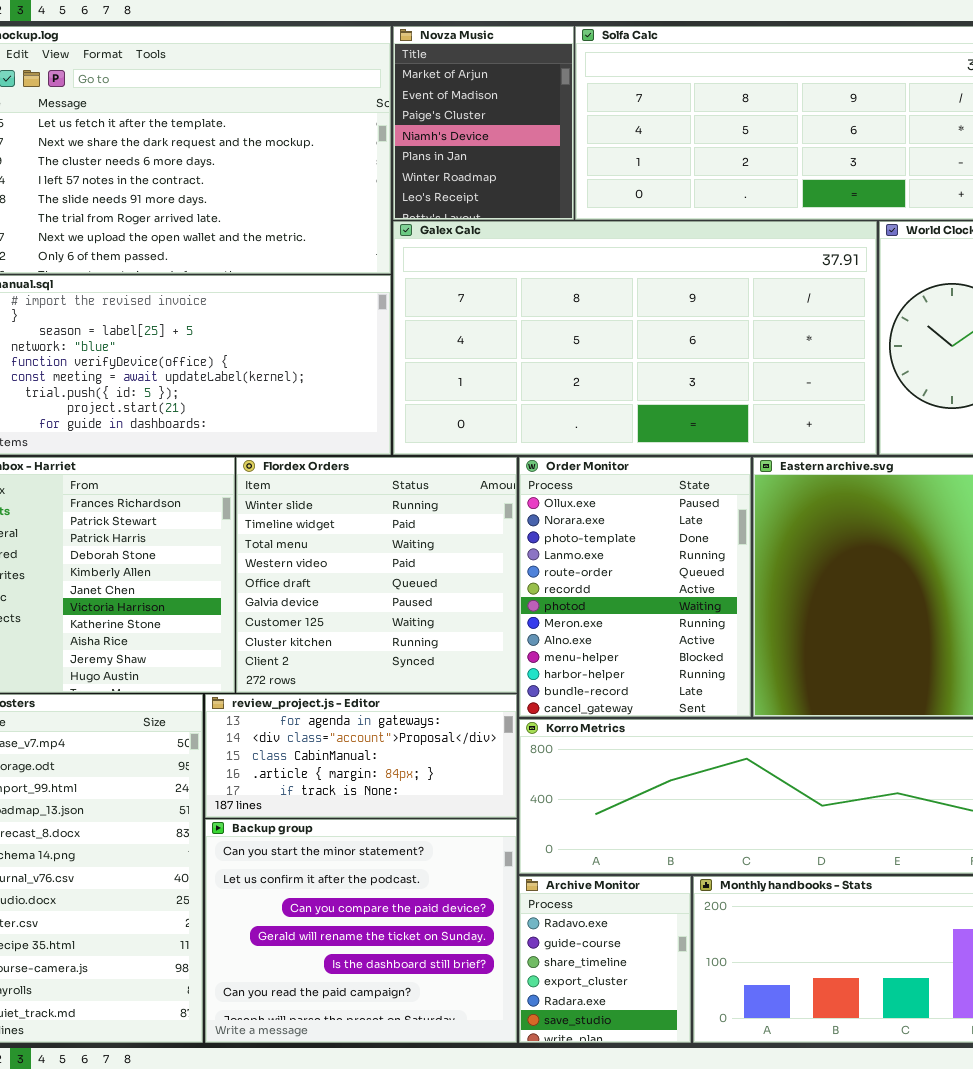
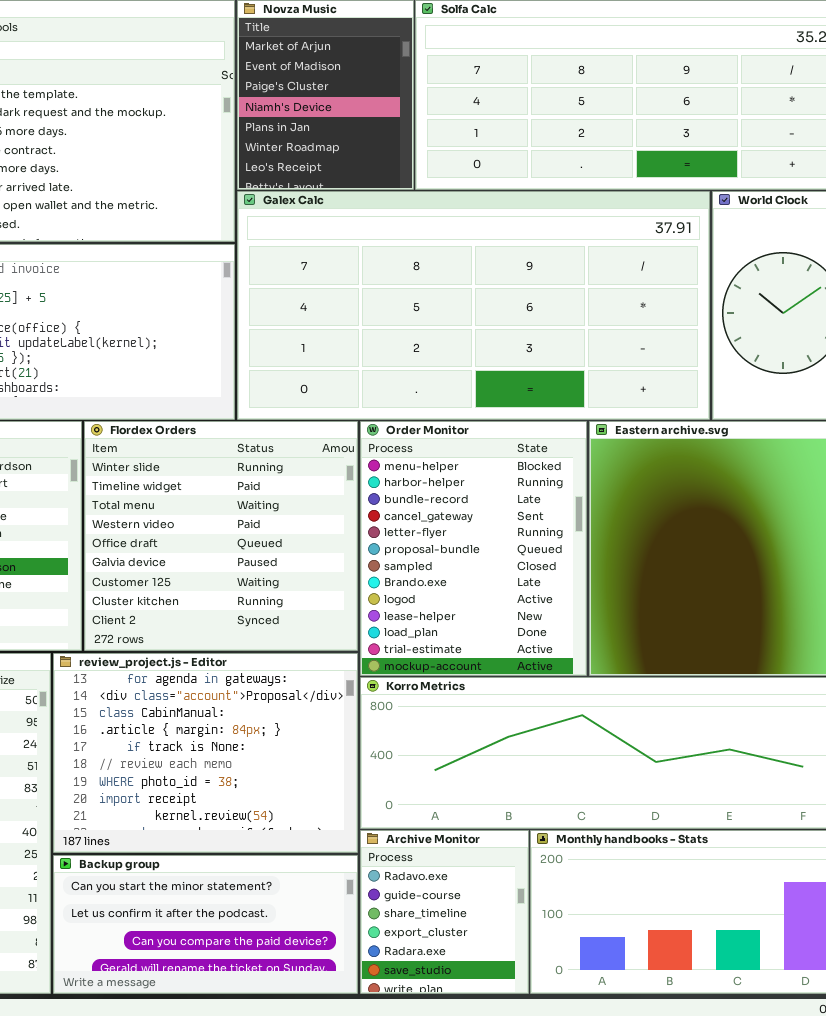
Order Monitor: [519,457,751,717] -> [360,421,587,676], scrolled down 9 rows
review_project.js - Editor: [205,694,517,818] -> [53,653,358,853], resized
Backup group: [205,819,517,1043] -> [53,855,358,994], resized

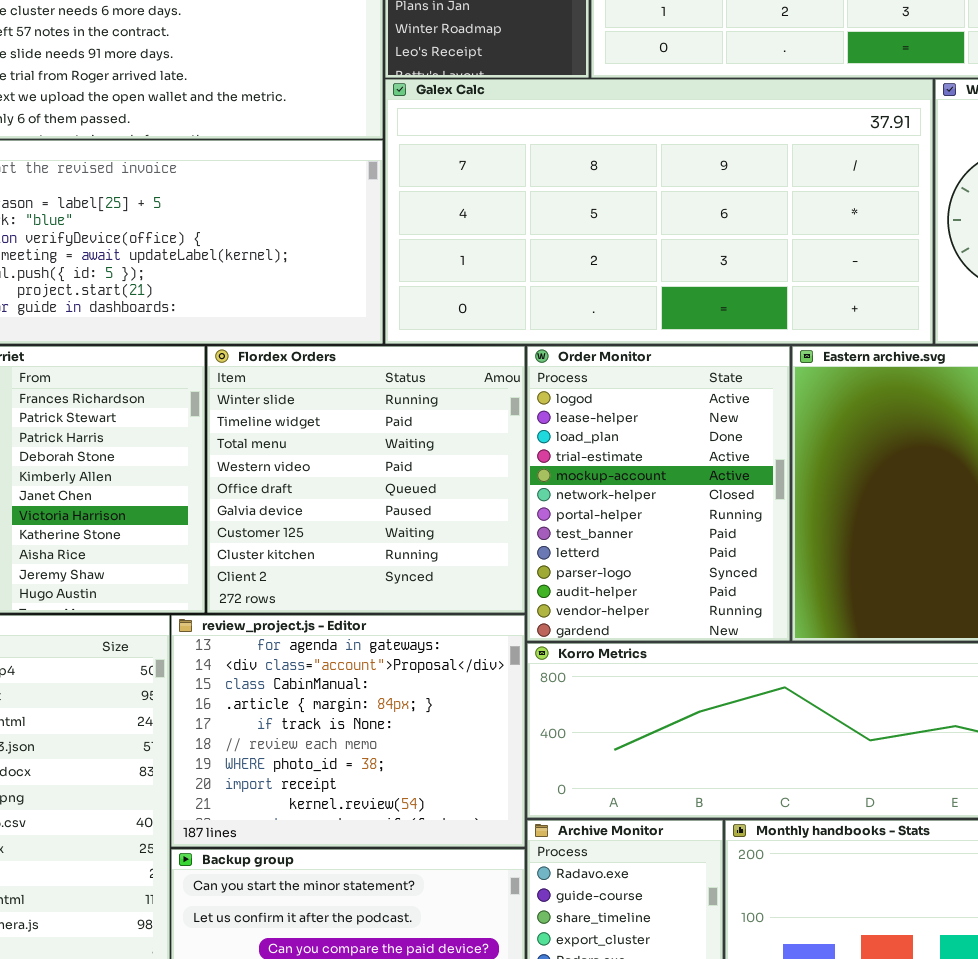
Order Monitor: [360,421,587,676] -> [527,346,790,641], scrolled down 8 rows

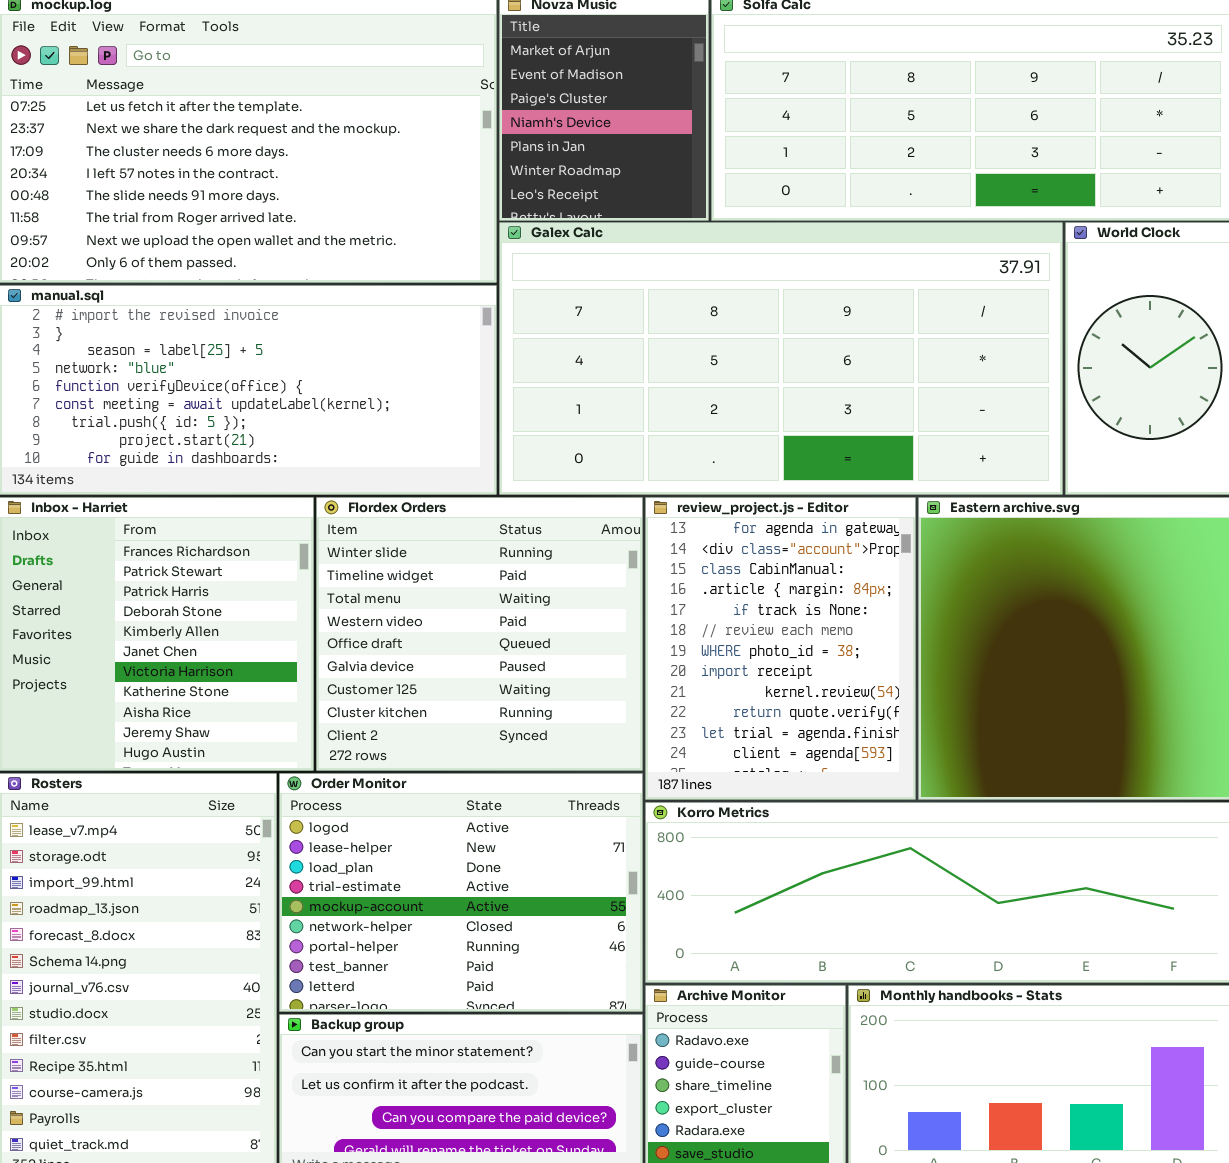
Order Monitor: [527,346,790,641] -> [279,773,643,1012], moved, resized
review_project.js - Editor: [171,615,525,847] -> [645,497,916,800], moved, resized

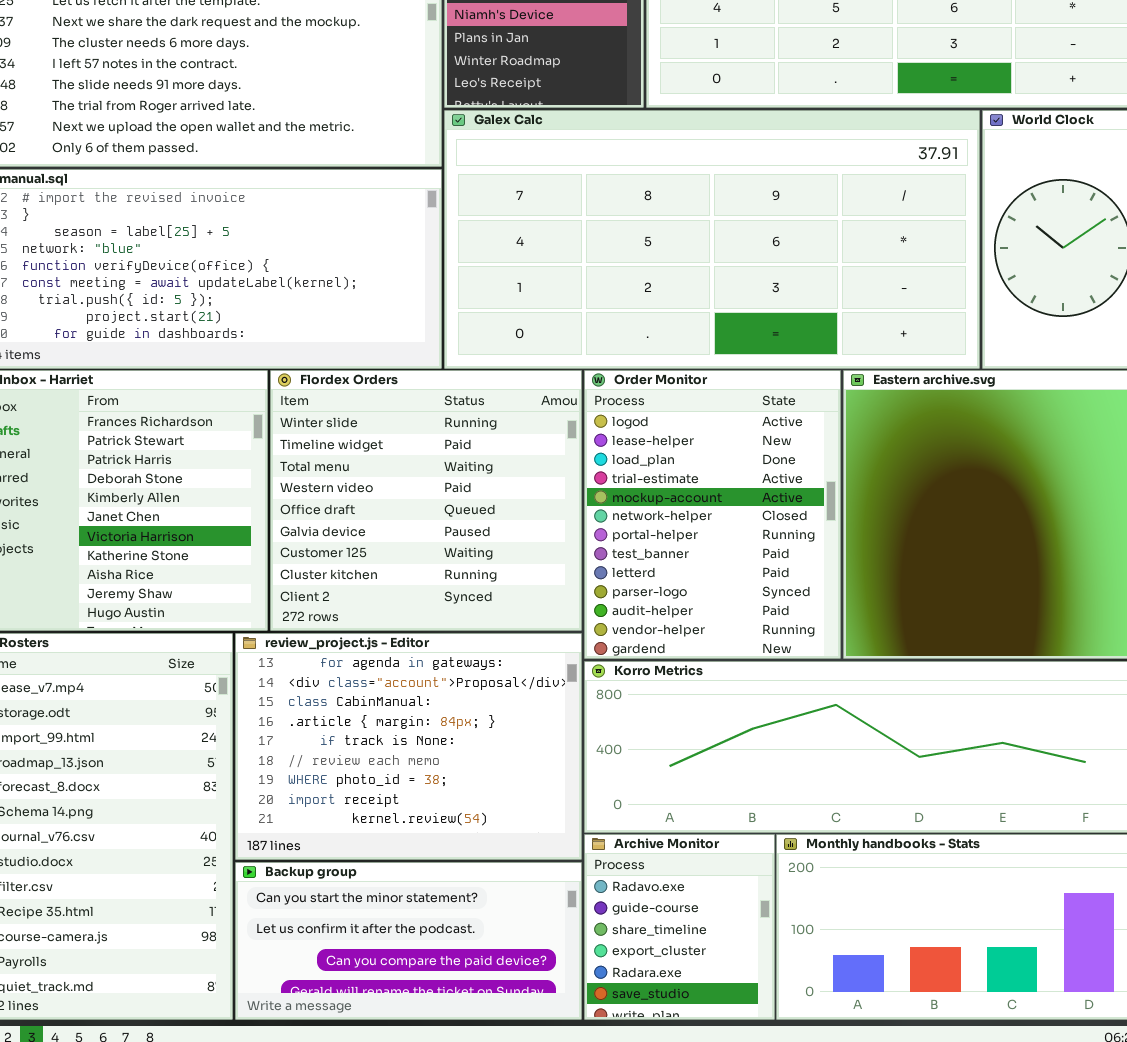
review_project.js - Editor: [645,497,916,800] -> [235,633,582,860], moved, resized
Order Monitor: [279,773,643,1012] -> [584,370,841,659], moved, resized

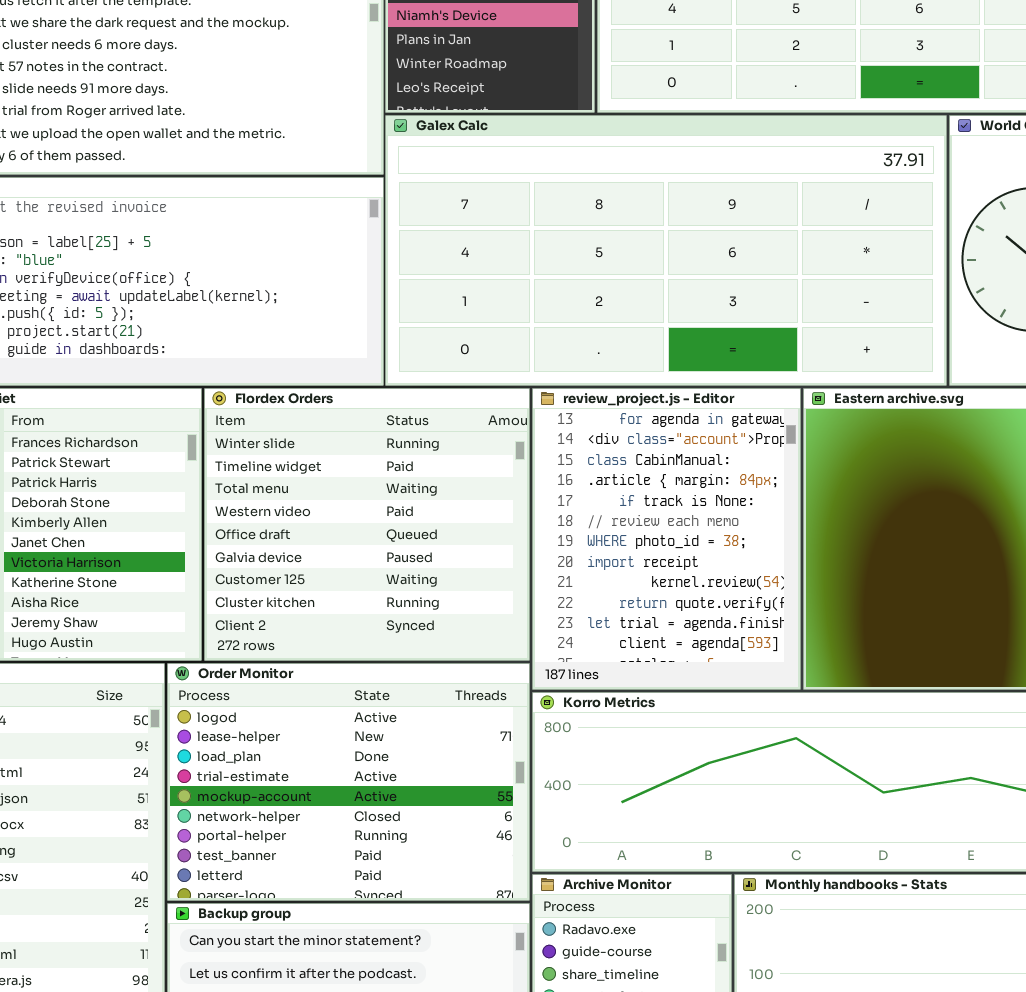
Order Monitor: [584,370,841,659] -> [167,663,530,901], moved, resized
review_project.js - Editor: [235,633,582,860] -> [532,388,801,690], moved, resized

